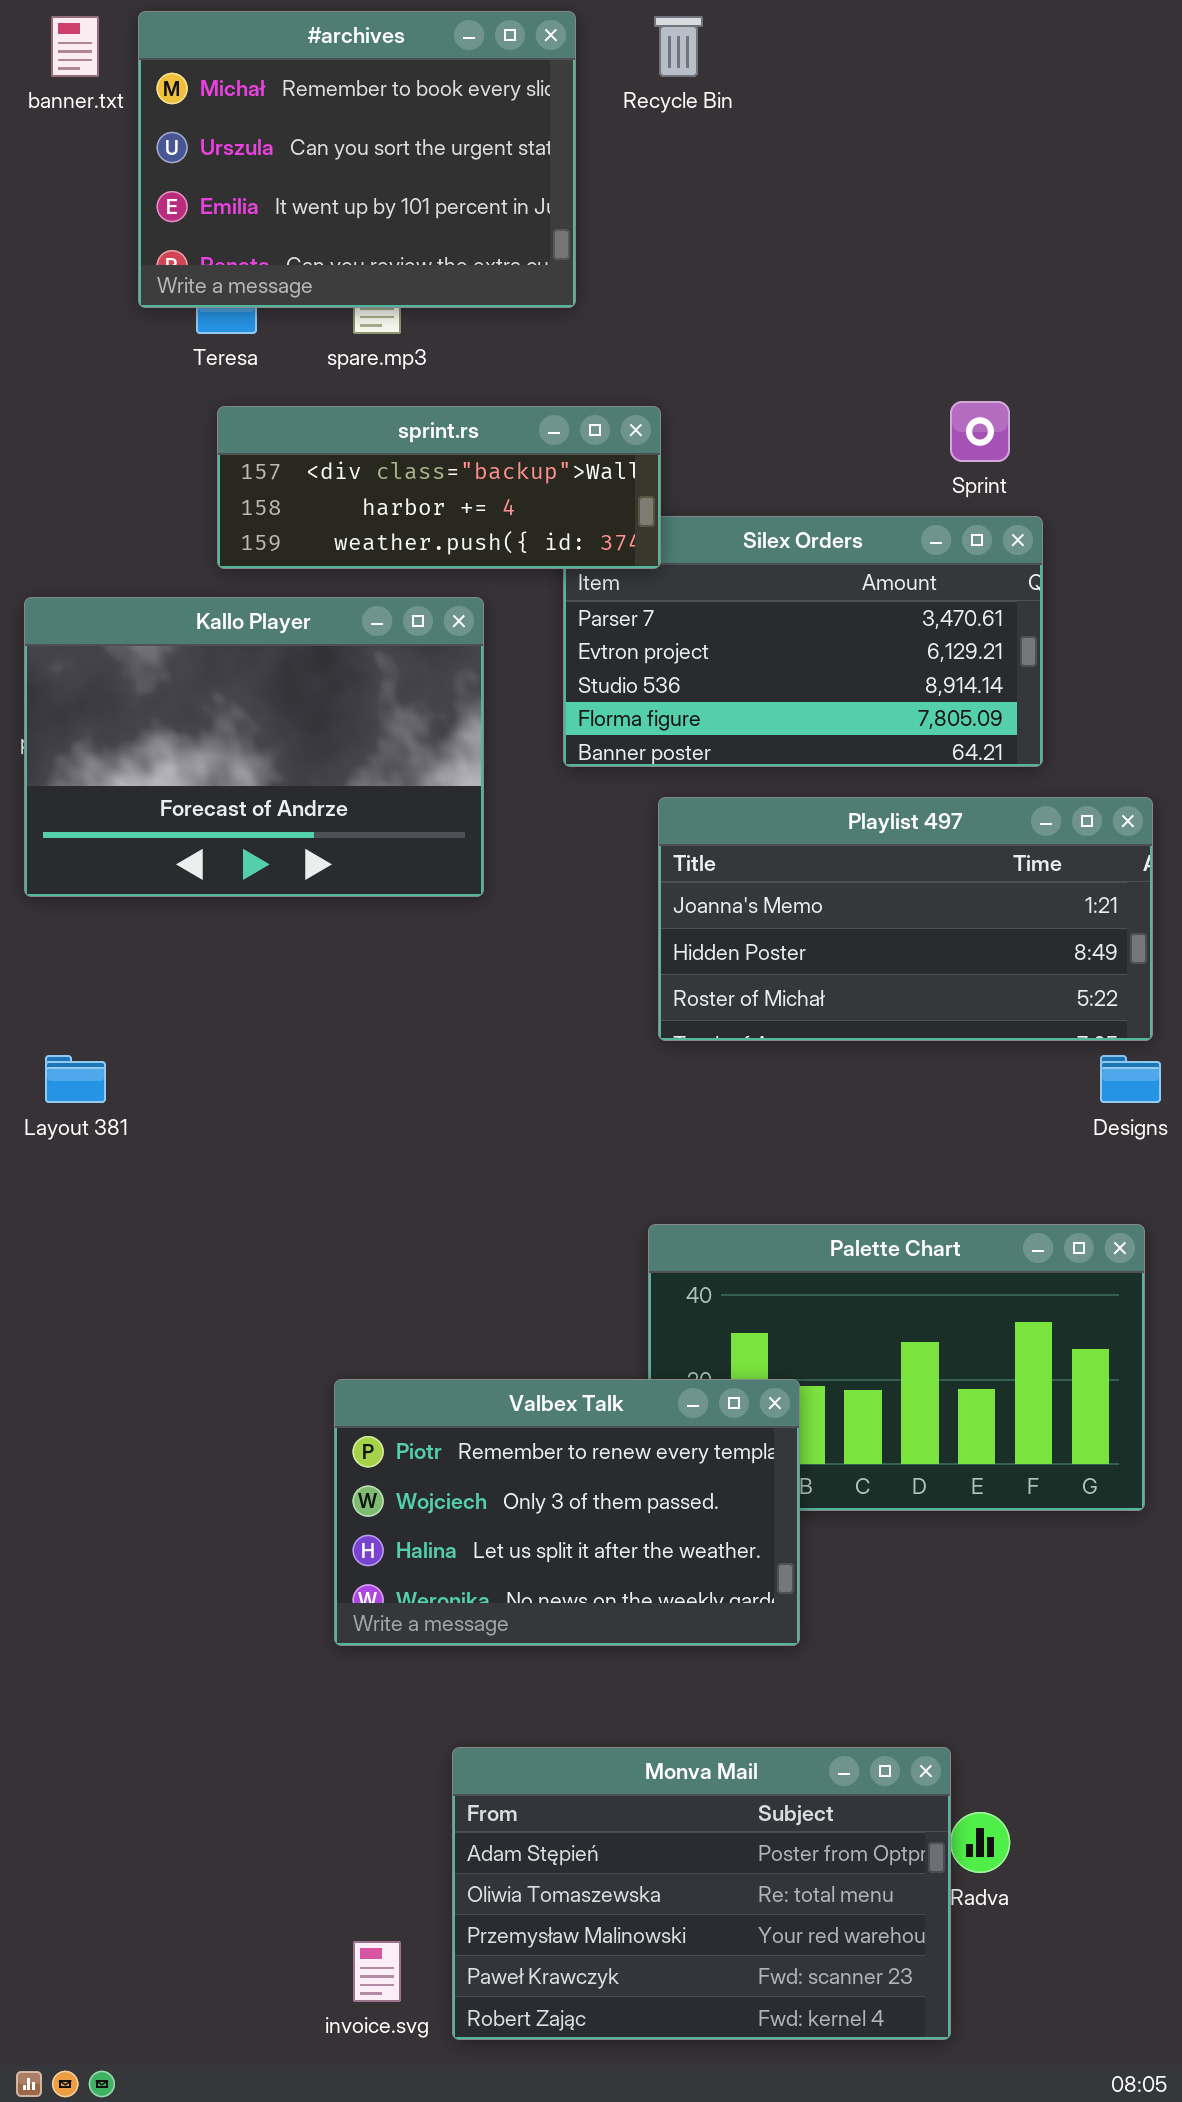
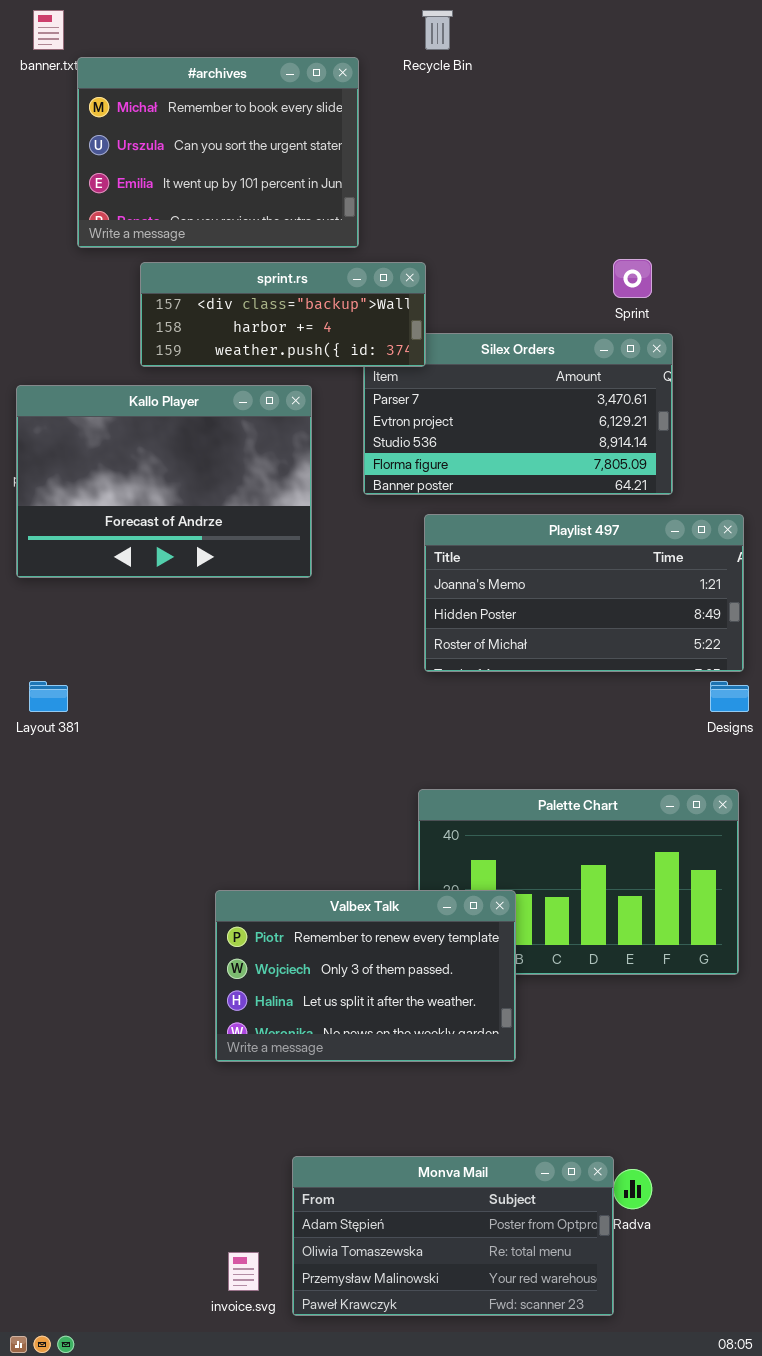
#archives: [138,11,576,308] -> [77,57,359,248], moved
Monva Mail: [452,1747,951,2040] -> [292,1156,614,1316], resized

